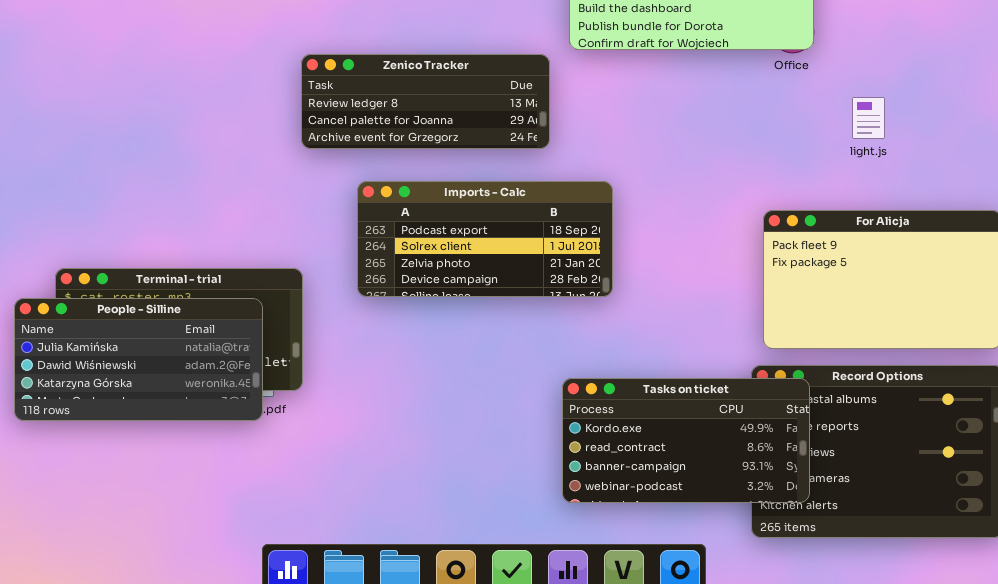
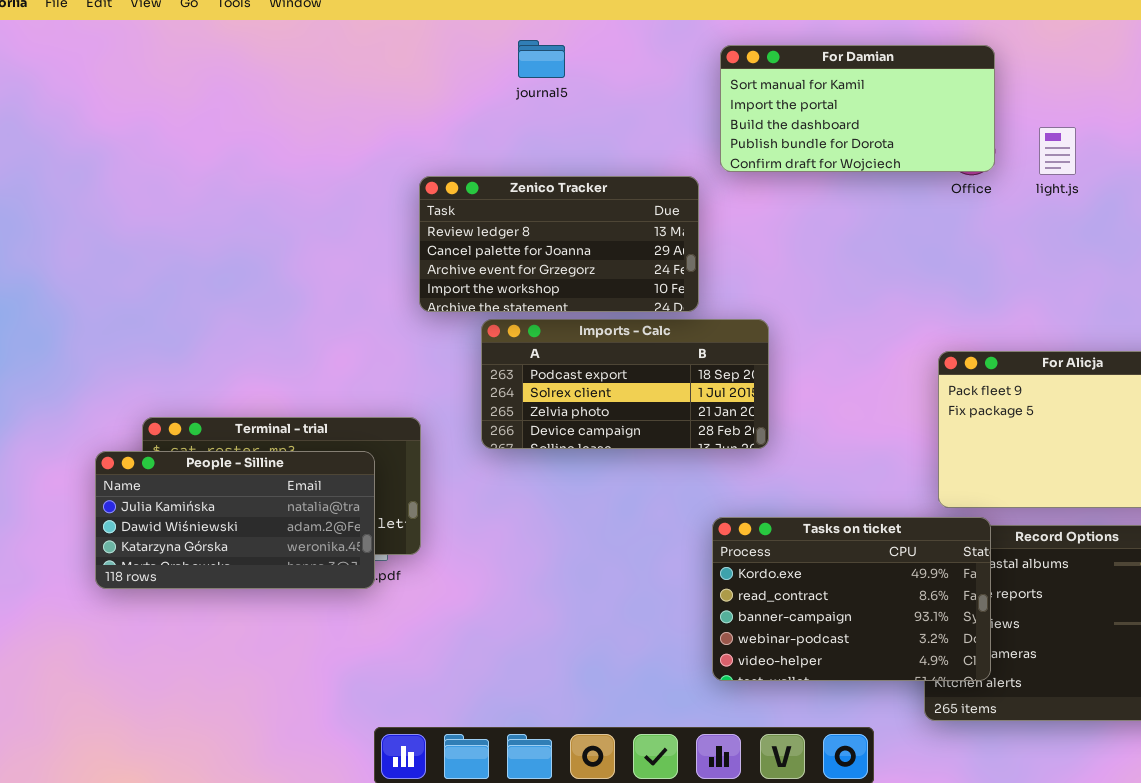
Zenico Tracker: [301,54,550,149] -> [419,176,699,312], resized
light.js: [852,97,885,139] -> [1039,127,1076,175], moved
Tasks on ticket: [562,378,810,503] -> [712,517,991,681], resized

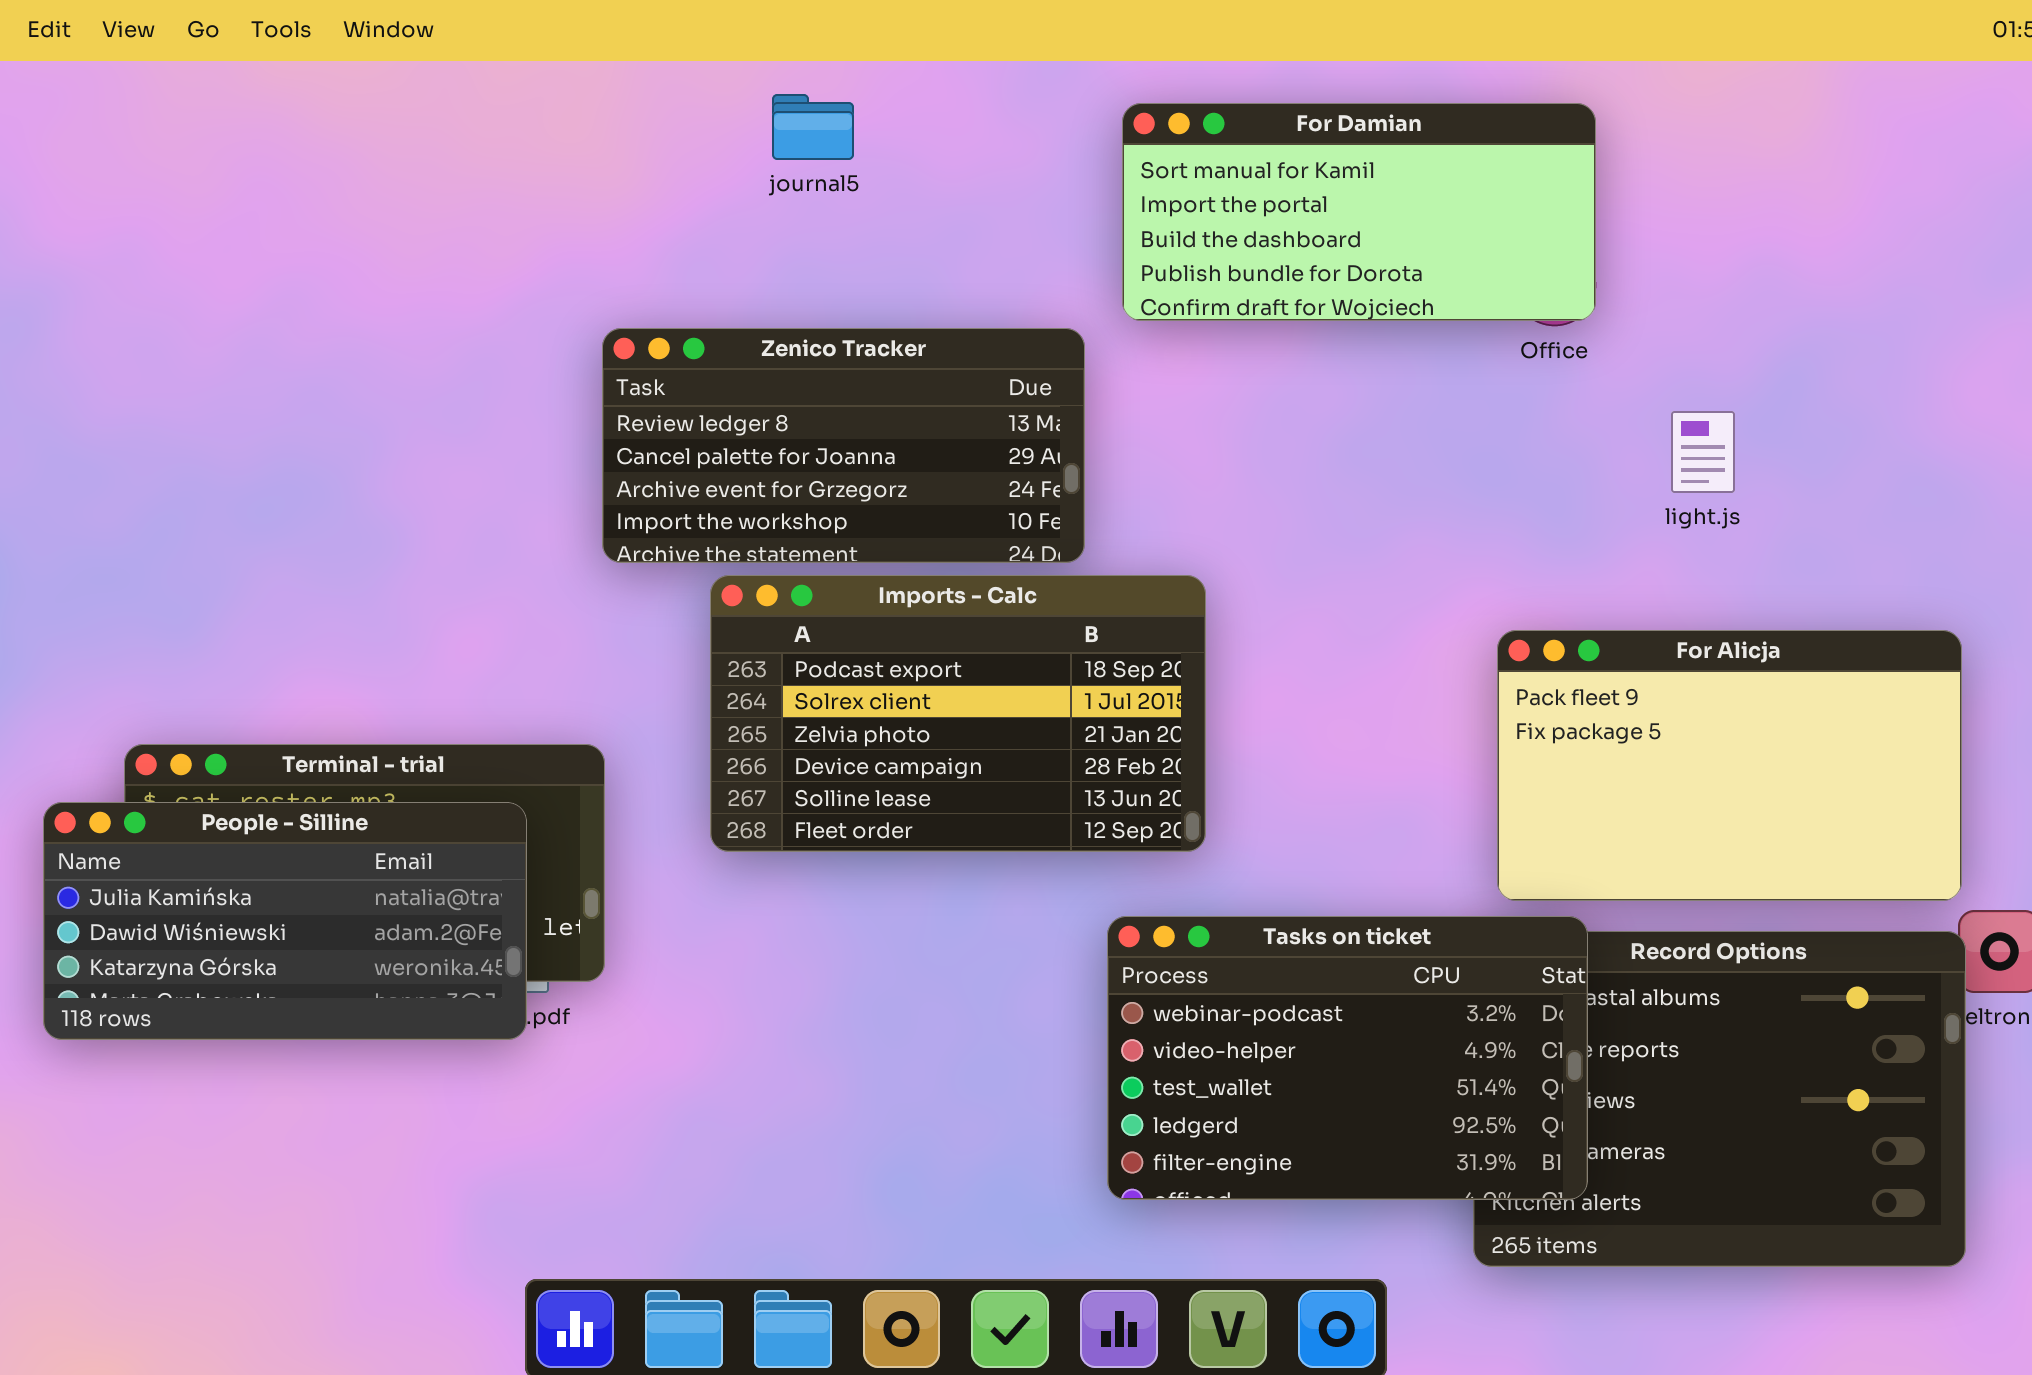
light.js: [1039,127,1076,175] -> [1671,411,1735,493], moved
Imports - Calc: [481,319,769,449] -> [710,575,1206,852], resized
Tasks on ticket: [712,517,991,681] -> [1107,916,1588,1200], scrolled down 3 rows

